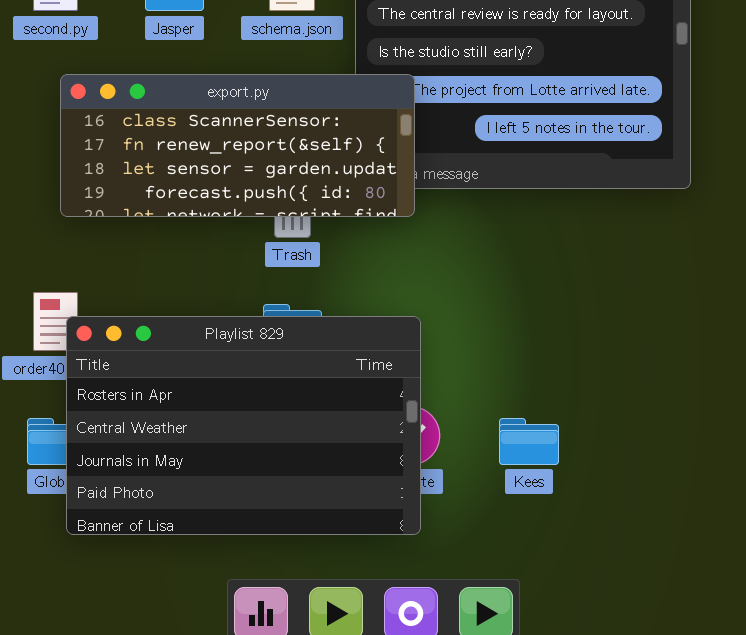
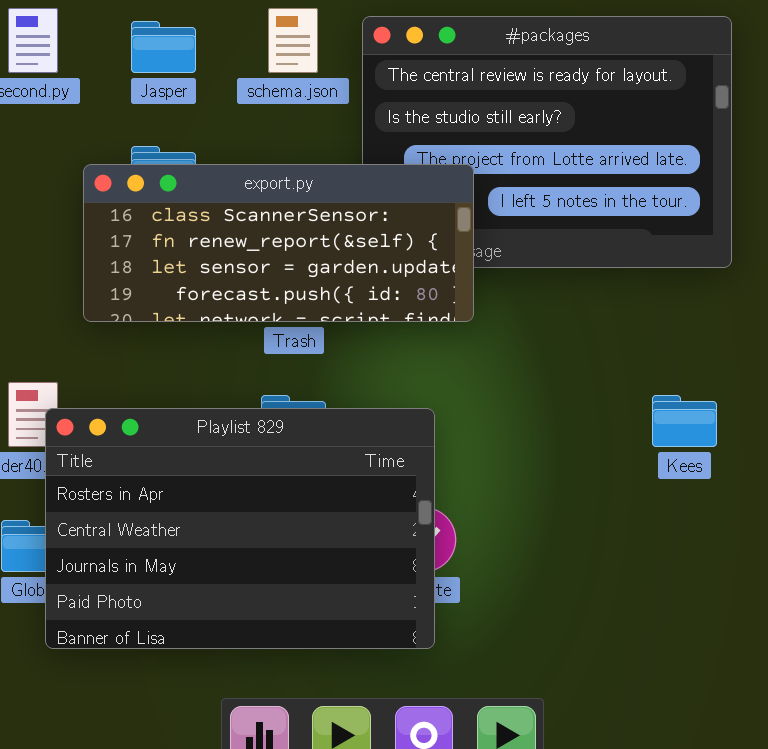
export.py: [60,74,415,217] -> [83,164,474,322], moved
Kees: [499,418,559,465] -> [652,395,717,447], moved

